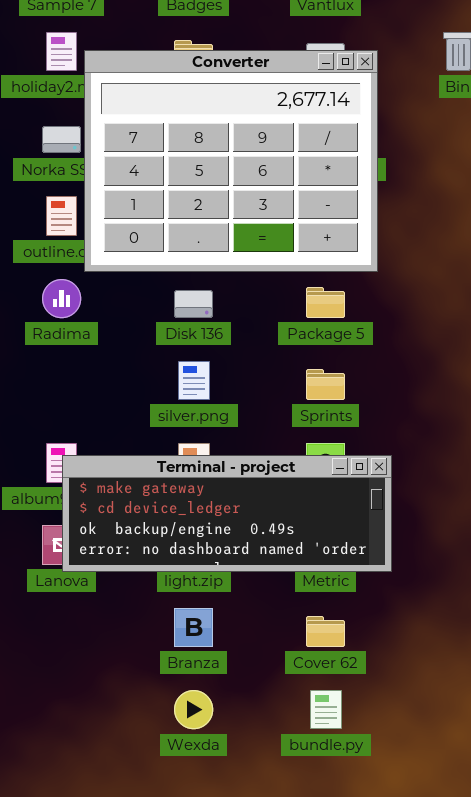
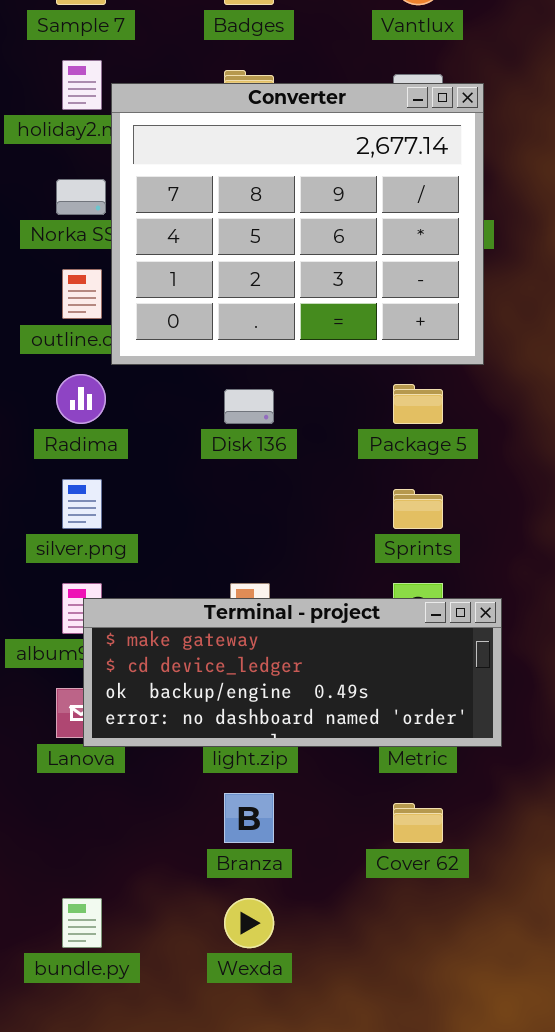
silver.png: [178,361,210,400] -> [62,479,102,529], moved
bundle.py: [310,690,342,729] -> [62,898,102,948], moved

